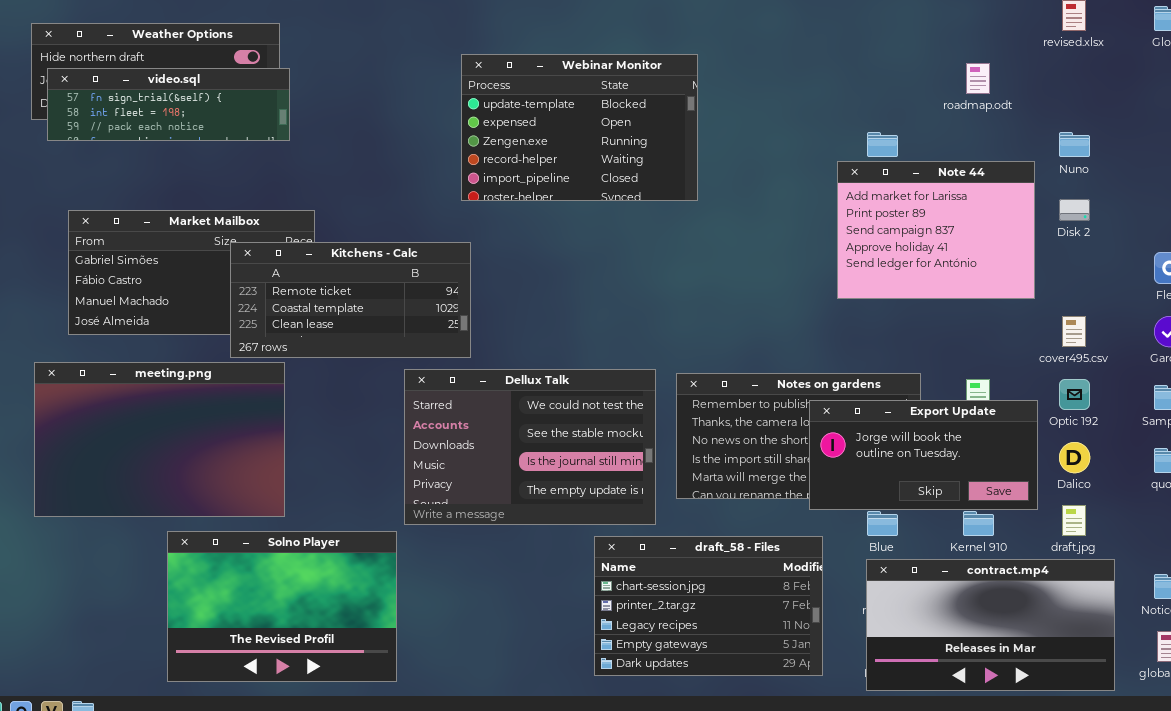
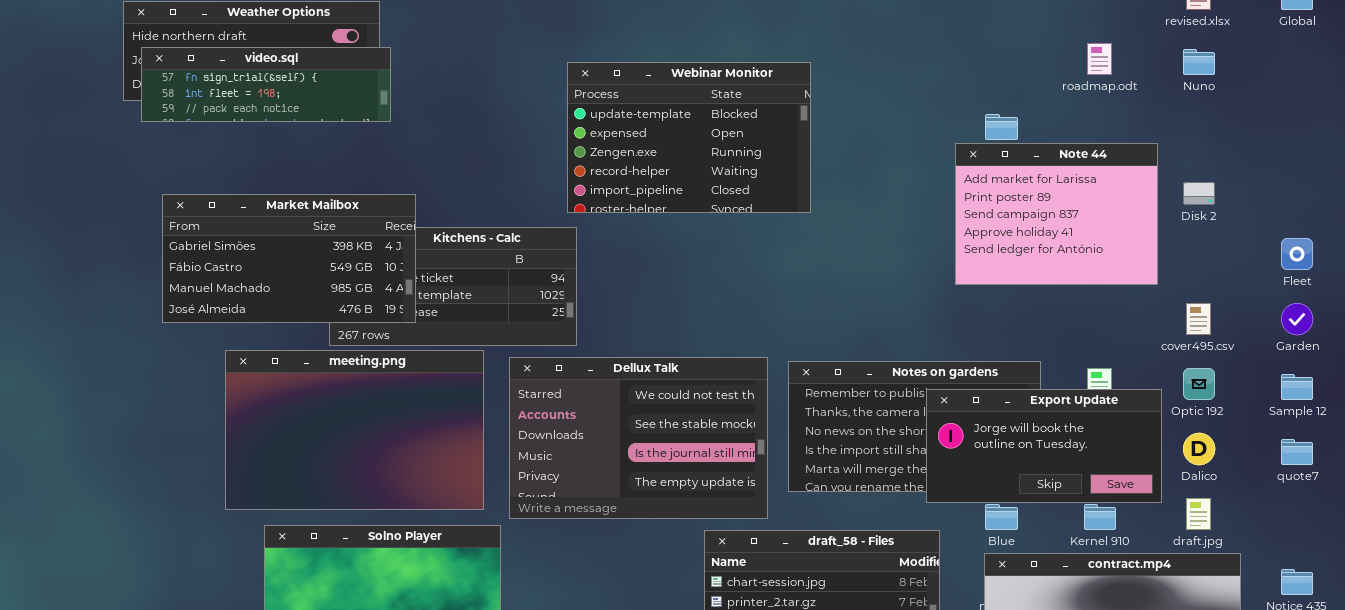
Webinar Monitor: [461,54,698,201] -> [567,62,811,213], moved
Nuno: [1059,132,1090,157] -> [1183,49,1215,75], moved
Market Mailbox: [68,210,315,335] -> [162,194,416,323], raised
meeting.png: [34,362,285,517] -> [225,350,484,510], moved

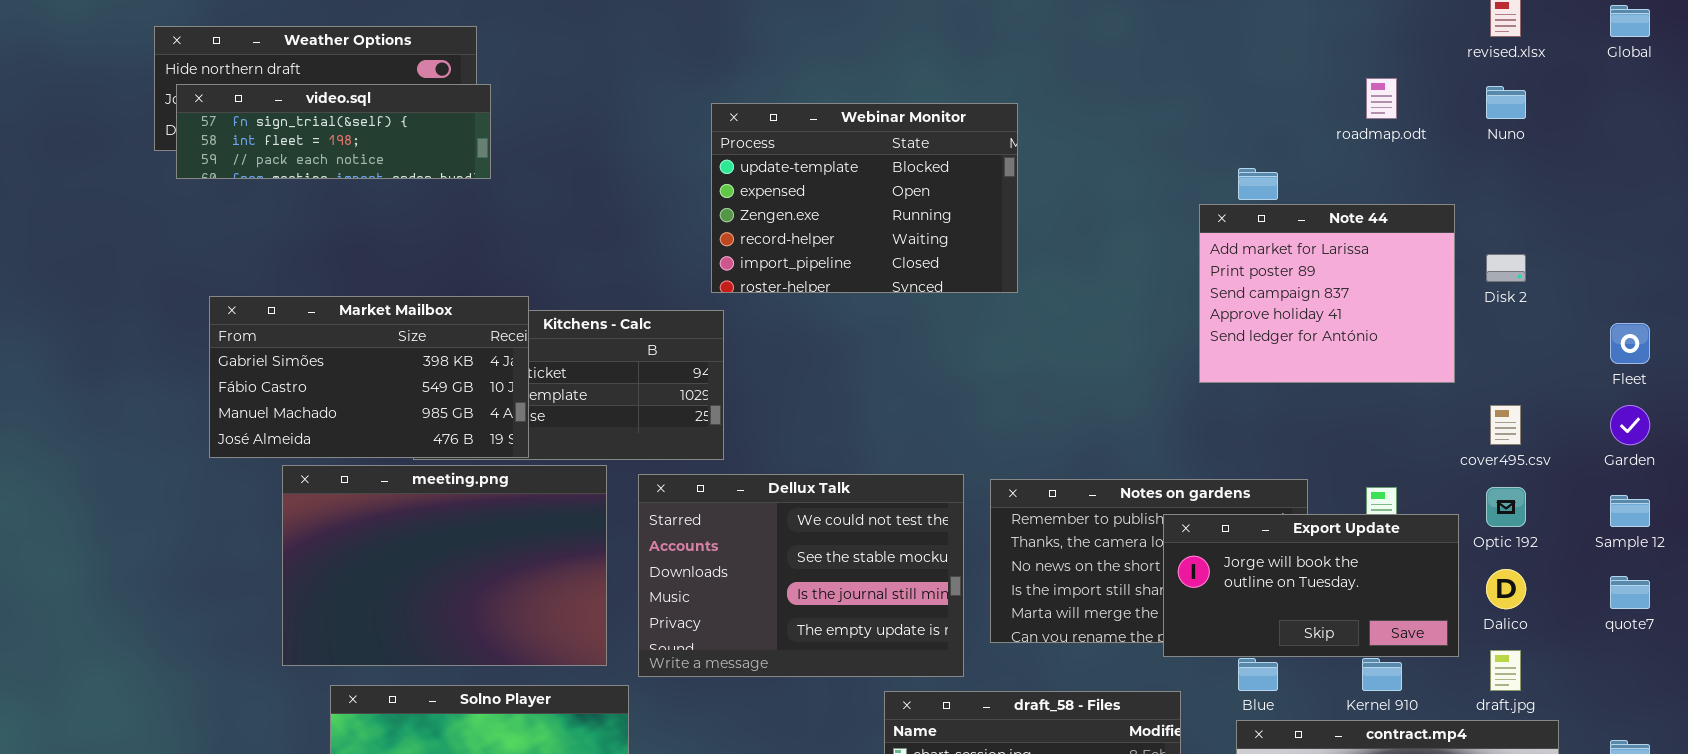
Market Mailbox: [162,194,416,323] -> [209,296,529,458], moved

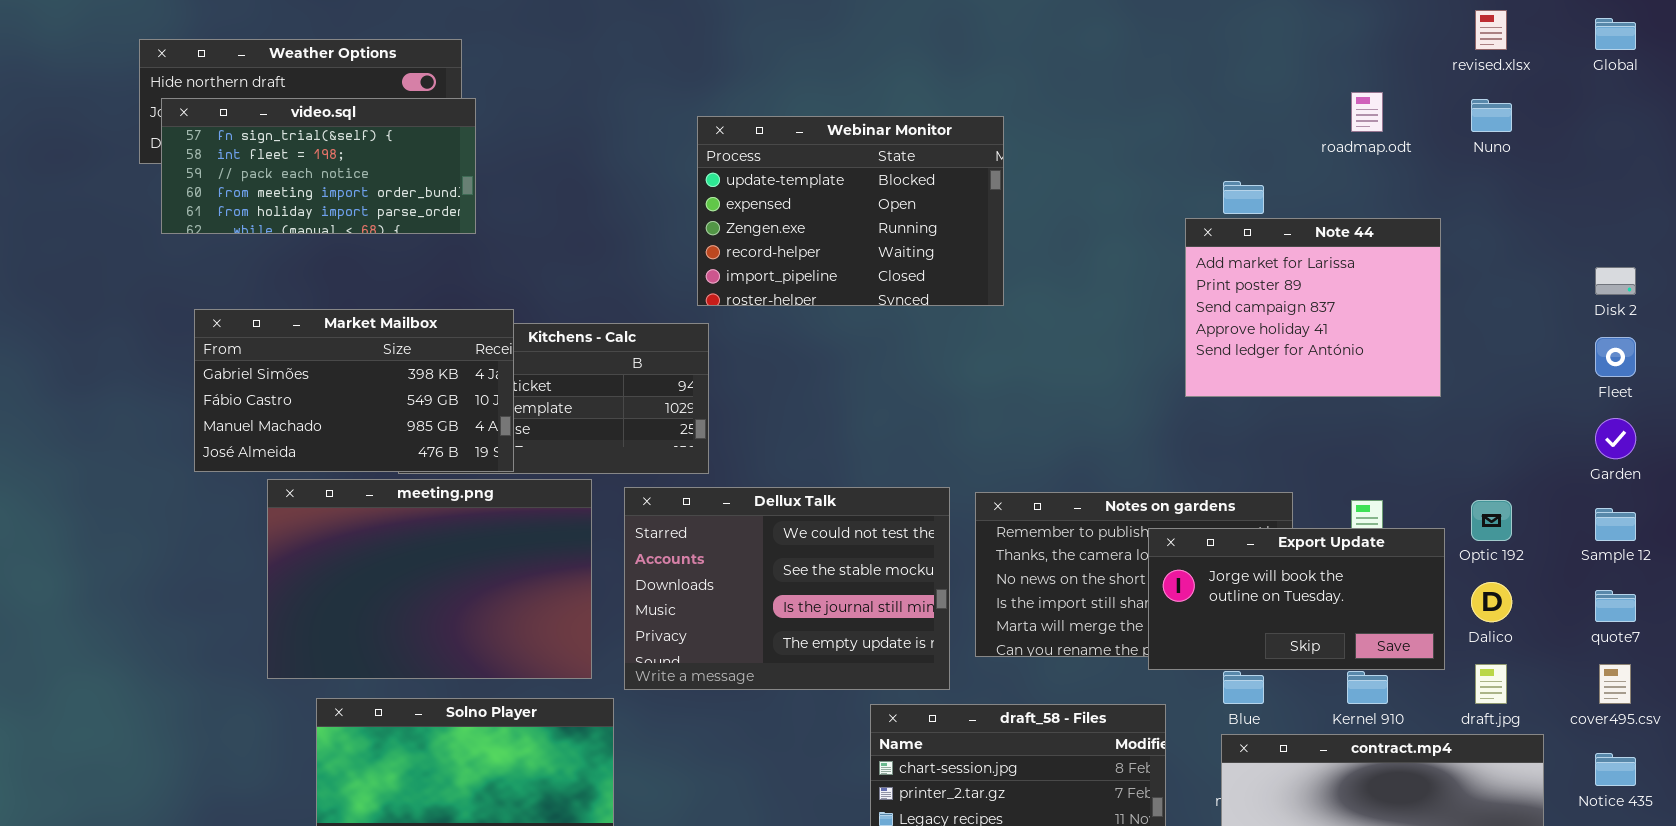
video.sql: [176,84,491,179] -> [161,98,476,234], resized
Disk 2: [1486,254,1526,282] -> [1595,267,1636,295], moved
cover495.csv: [1490,405,1521,445] -> [1599,664,1631,704], moved

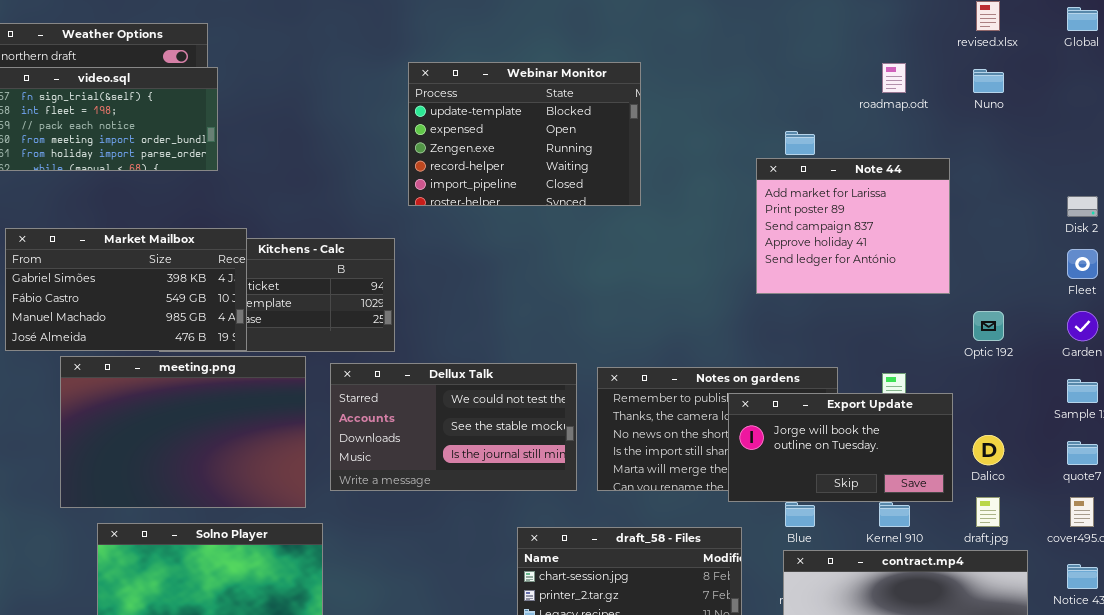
Webinar Monitor: [697,116,1004,306] -> [408,62,641,206], moved
Dellux Talk: [624,487,950,690] -> [330,363,577,491], resized
Optic 192: [1471,500,1512,541] -> [973,311,1004,341], moved

